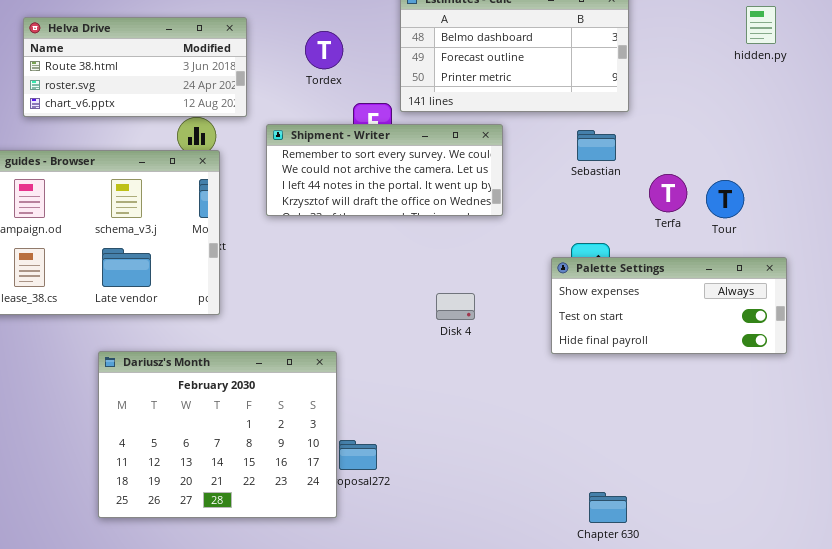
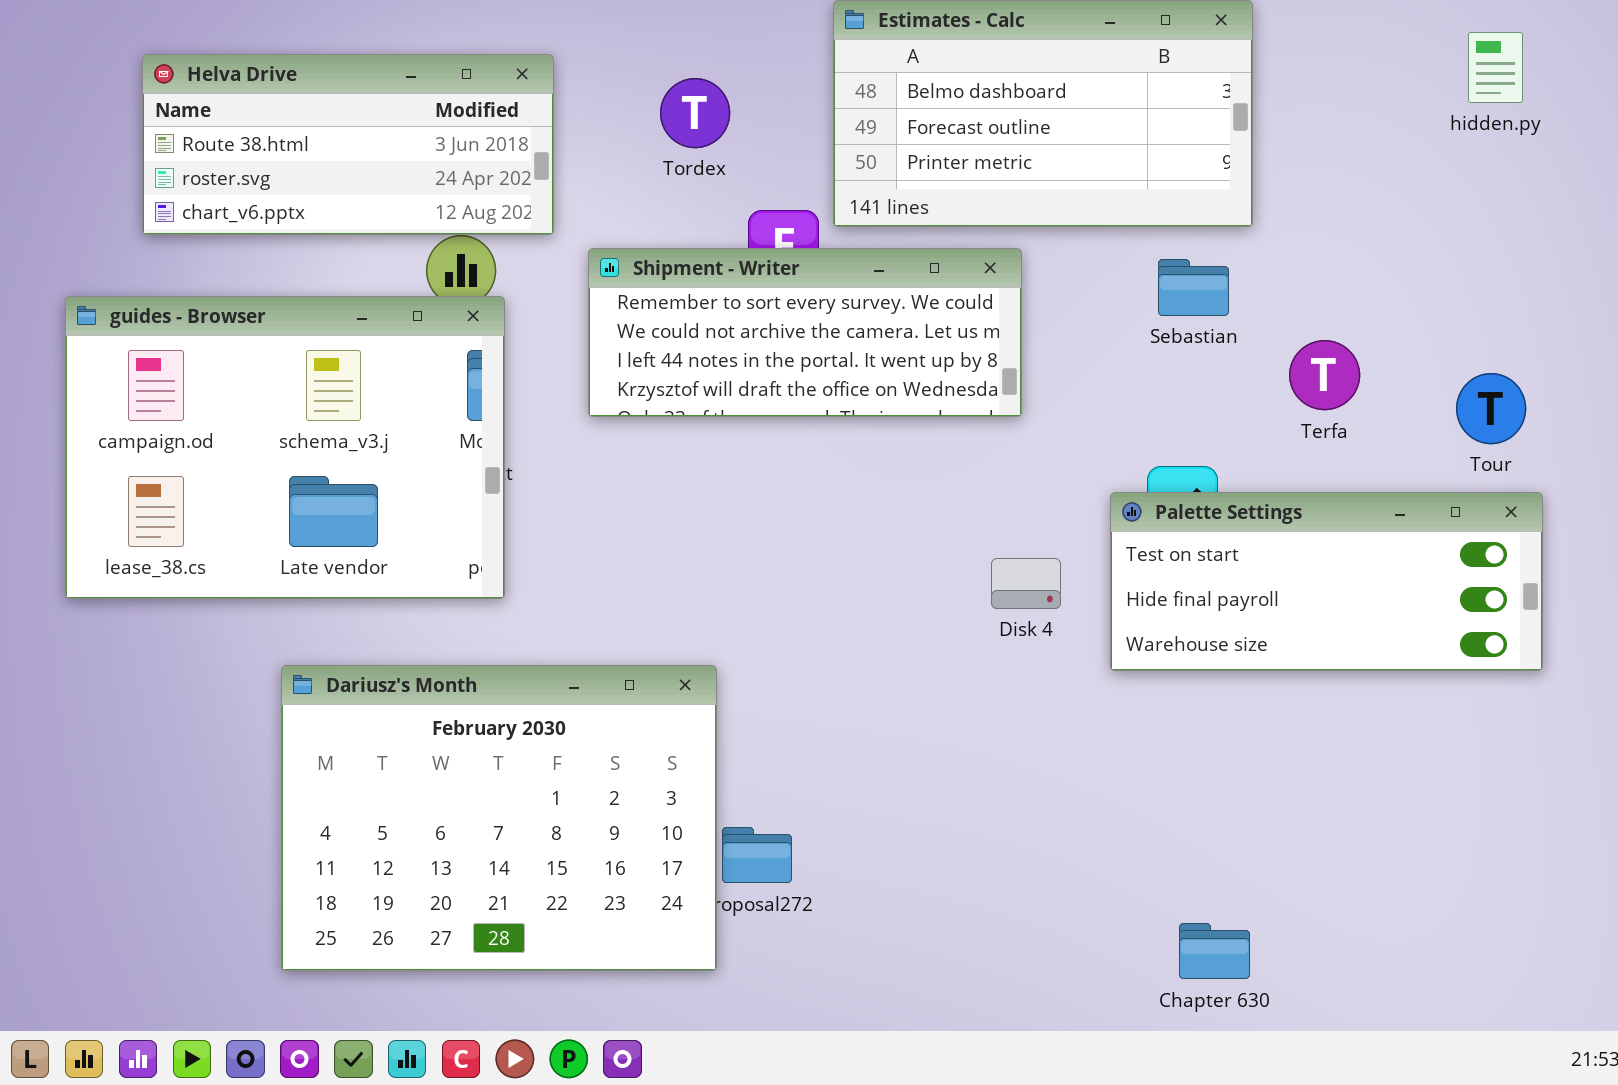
Tour: [706,180,744,218] -> [1456,373,1526,444], moved
Palette Settings: [551,257,787,354] -> [1110,492,1543,671], scrolled down 1 row
Disk 4: [436,293,475,320] -> [991,558,1061,609], moved

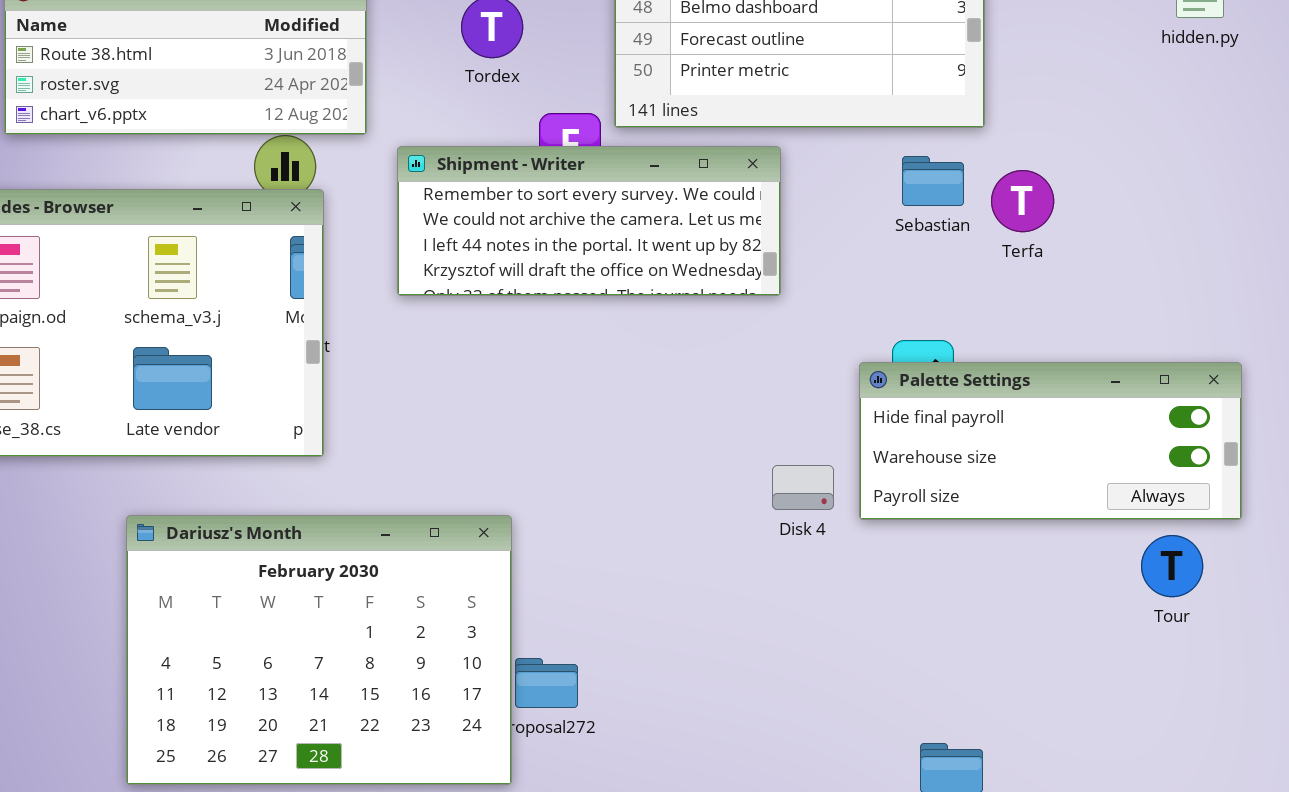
Terfa: [1289,340,1360,410] -> [991,170,1054,232], moved
Tour: [1456,373,1526,444] -> [1141,535,1203,597], moved
Palette Settings: [1110,492,1543,671] -> [859,362,1242,520], scrolled down 1 row
Disk 4: [991,558,1061,609] -> [772,465,834,510], moved

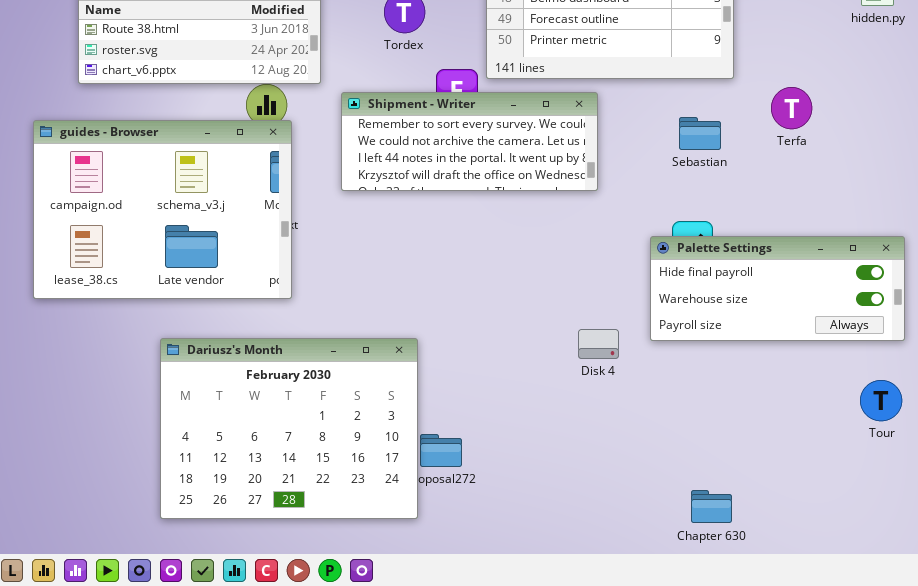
Sebastian: [902,156,964,206] -> [679,117,721,150], moved
Terfa: [991,170,1054,232] -> [771,87,812,129], moved
Disk 4: [772,465,834,510] -> [578,329,619,359], moved
Tour: [1141,535,1203,597] -> [860,380,902,421], moved

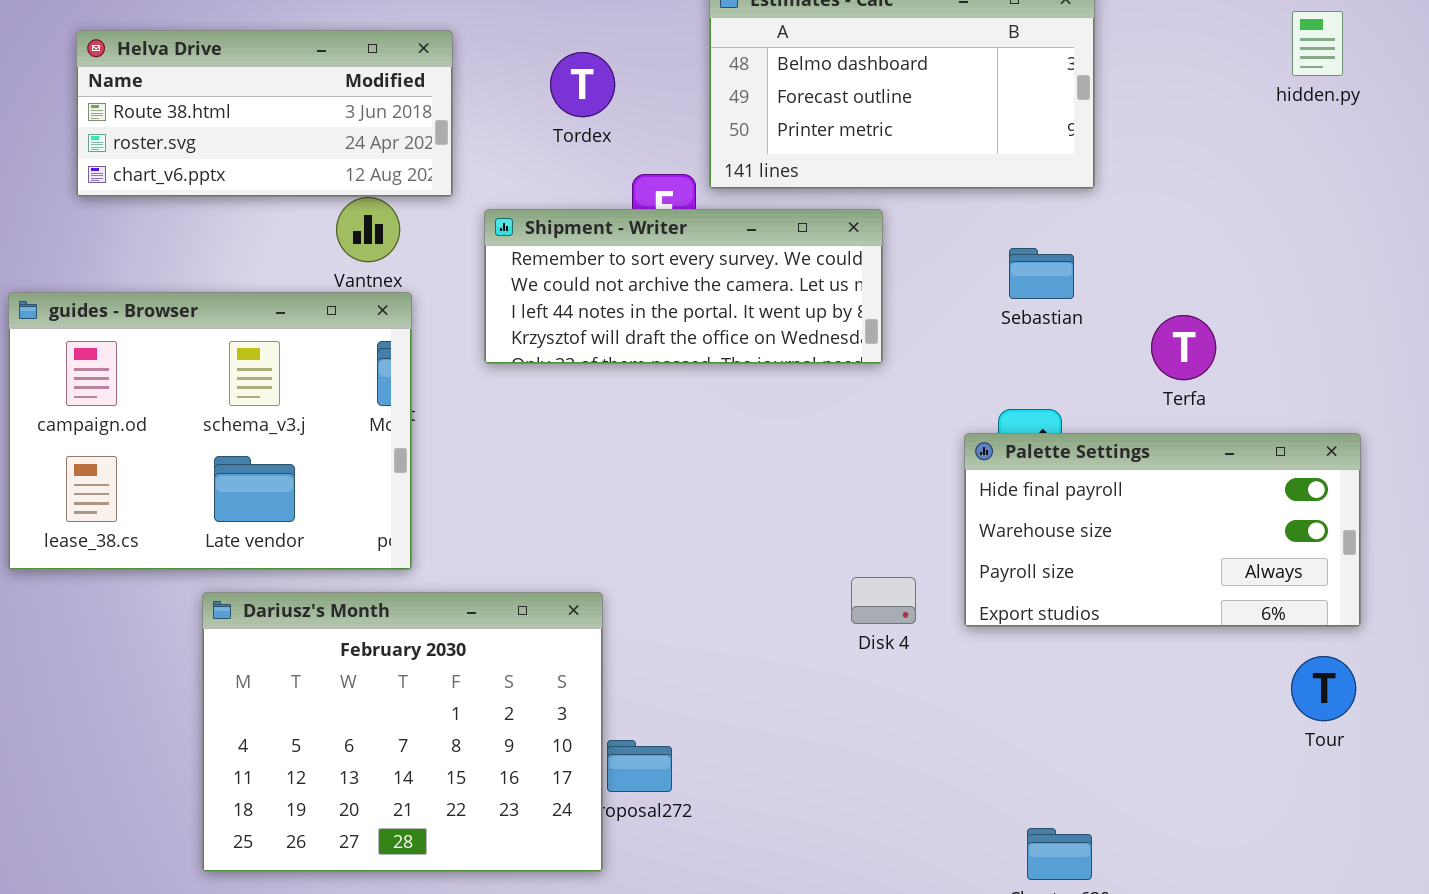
Terfa: [771,87,812,129] -> [1151,315,1216,380], moved
guides - Browser: [33,120,292,299] -> [8,292,412,570], moved
Palette Settings: [650,236,905,341] -> [964,433,1361,627], resized

